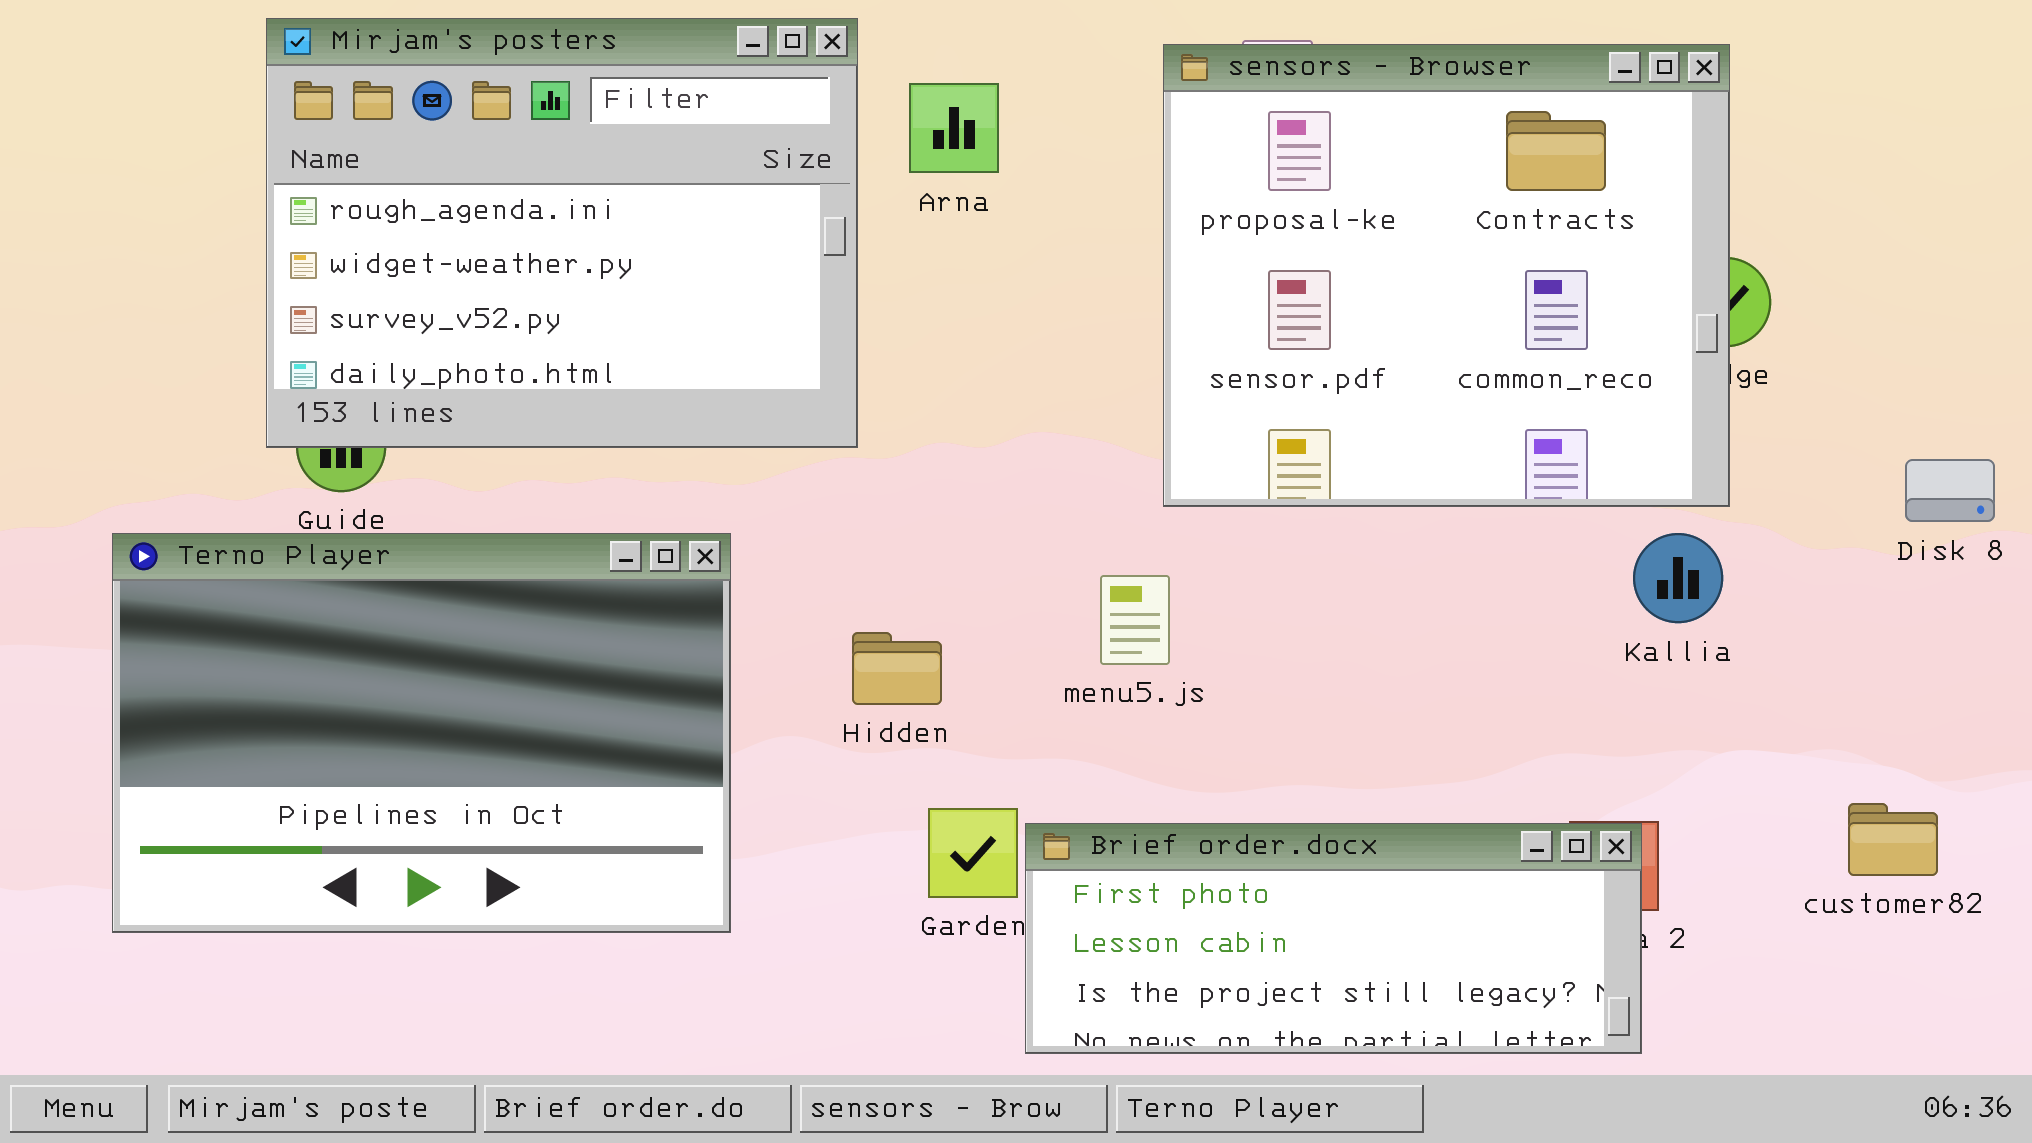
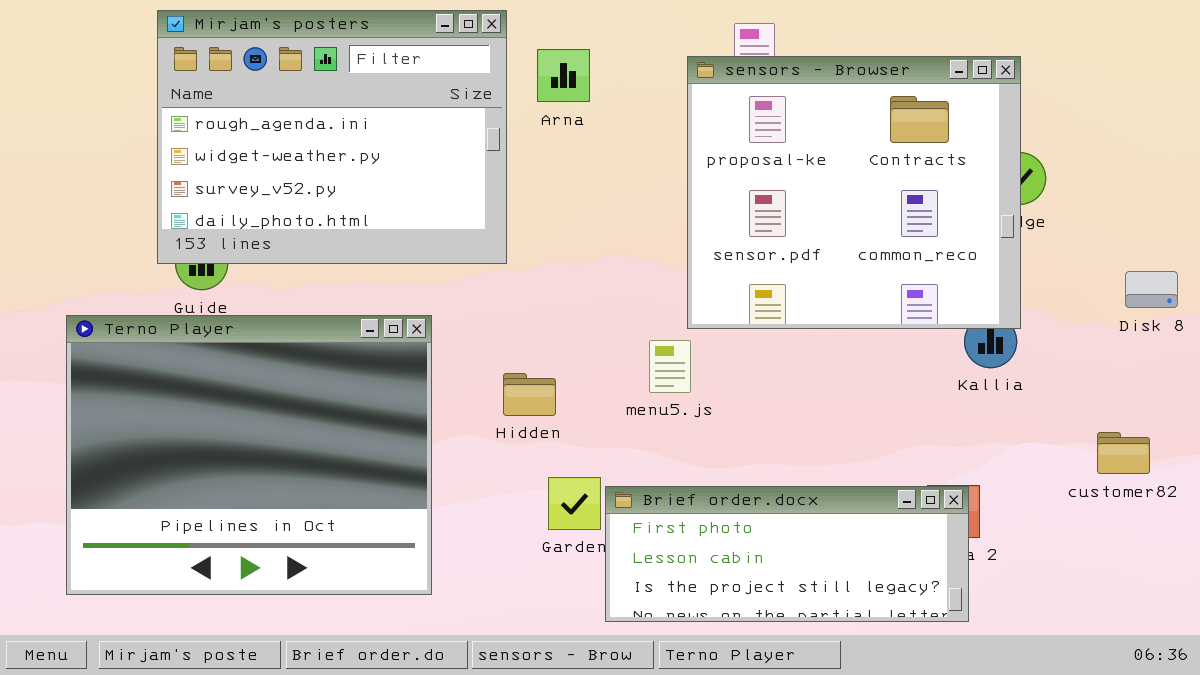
sensors - Browser: [1163,44,1730,507] -> [687,56,1021,329], moved
Terno Player: [112,533,731,933] -> [66,315,432,595], resized
customer82: [1848,803,1938,876] -> [1097,432,1150,474], moved

